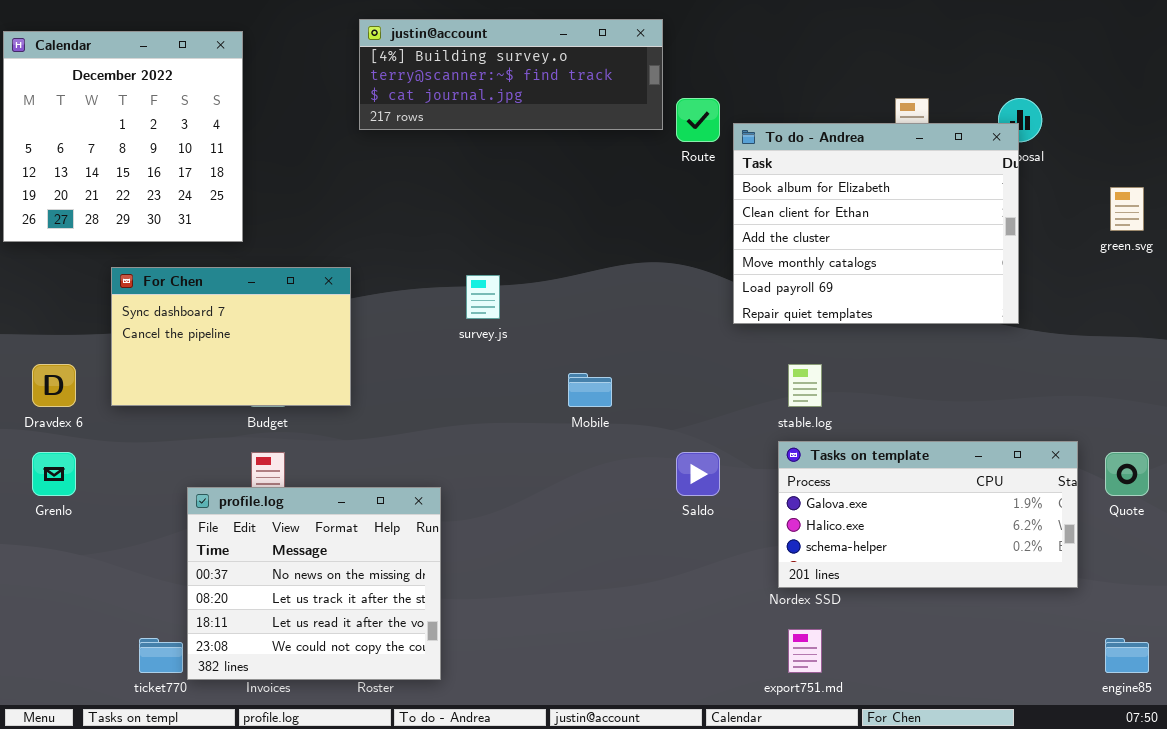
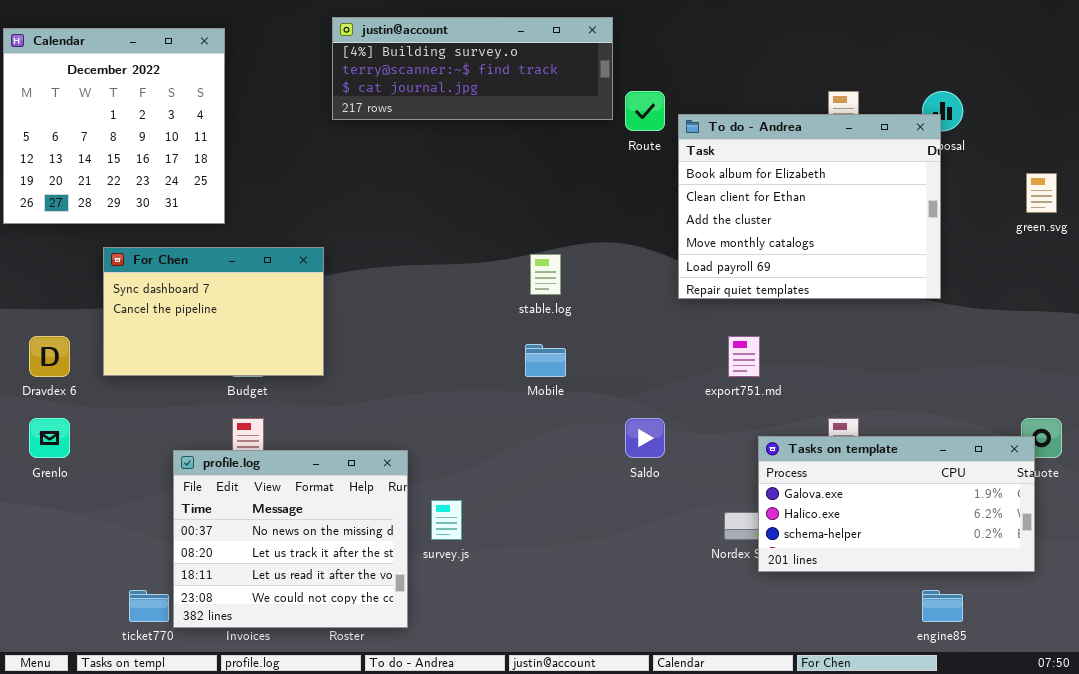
survey.js: [466,275,500,319] -> [431,500,462,540], moved
stable.log: [788,364,822,407] -> [530,254,561,295], moved
Tasks on template: [778,441,1078,588] -> [758,436,1035,572], moved
export751.md: [788,629,822,673] -> [728,336,760,377], moved
engine85: [1105,638,1149,673] -> [922,590,963,622], moved

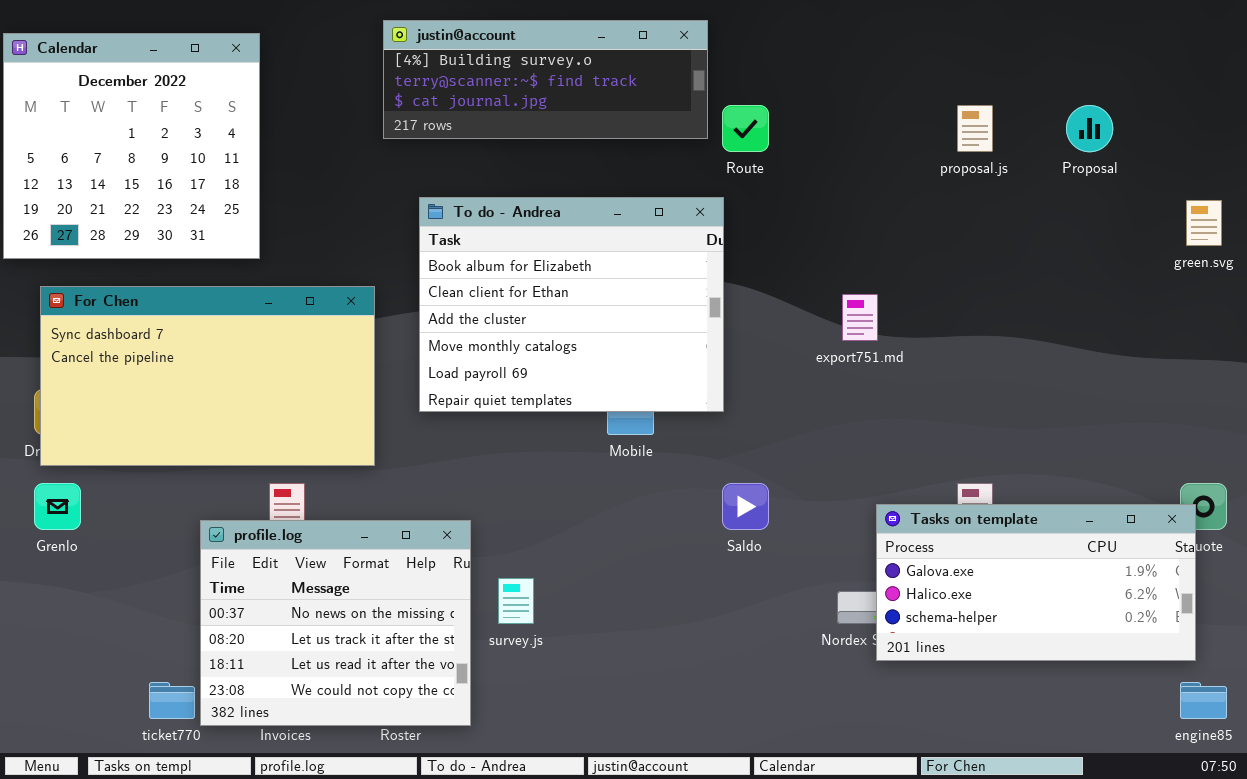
To do - Andrea: [678,114,941,299] -> [419,197,724,412], moved
For Chen: [103,247,324,376] -> [40,286,375,466], resized
export751.md: [728,336,760,377] -> [842,294,878,341], moved
engine85: [922,590,963,622] -> [1180,682,1227,719], moved

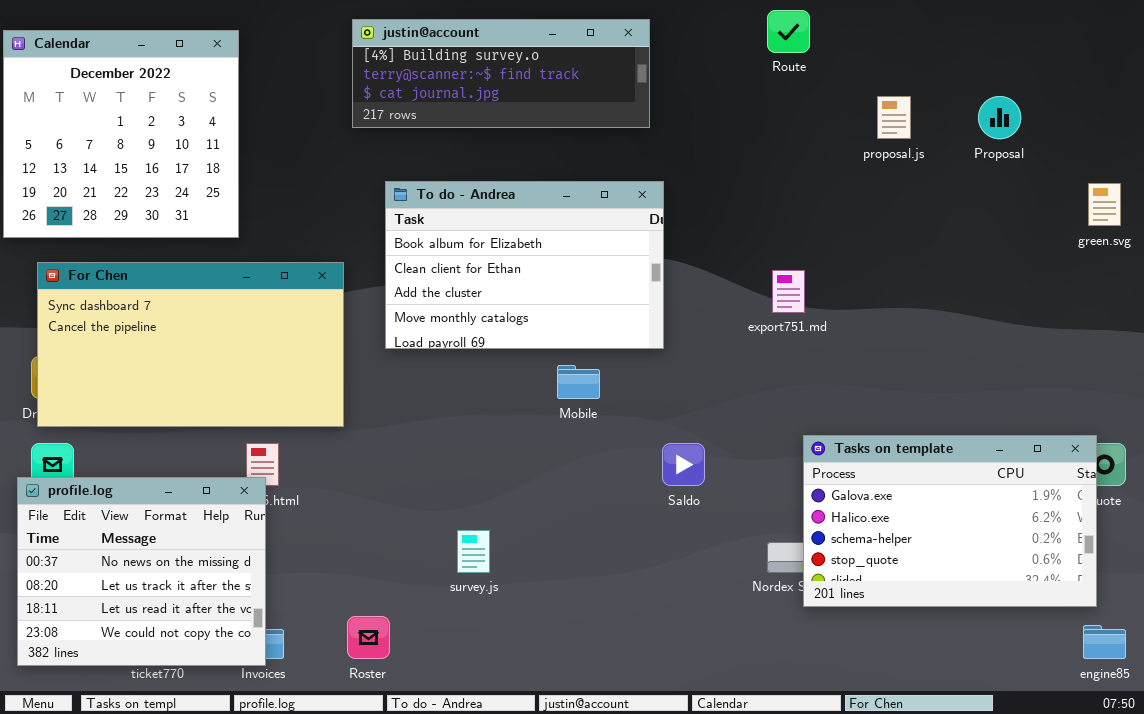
Route: [722,105,769,152] -> [767,10,810,53], moved
To do - Andrea: [419,197,724,412] -> [385,181,664,349], resized
Tasks on template: [876,504,1196,661] -> [803,435,1097,607], resized
profile.log: [200,520,471,726] -> [17,477,266,666], moved

